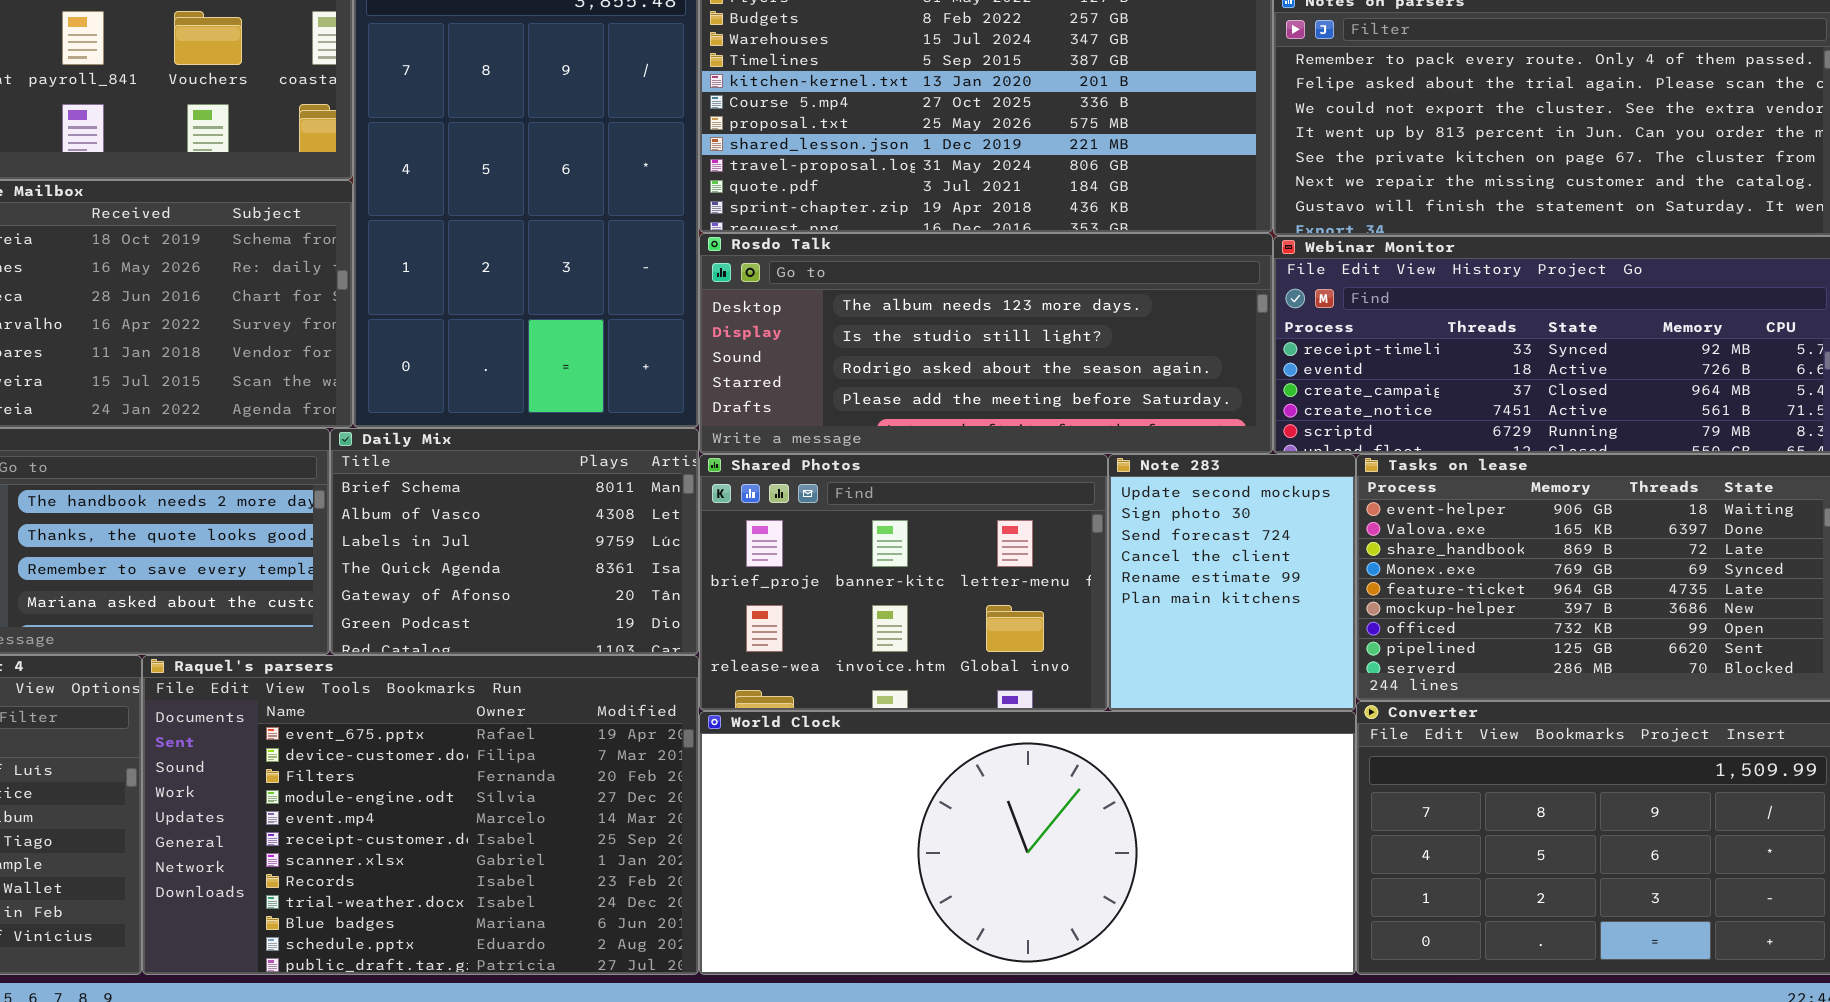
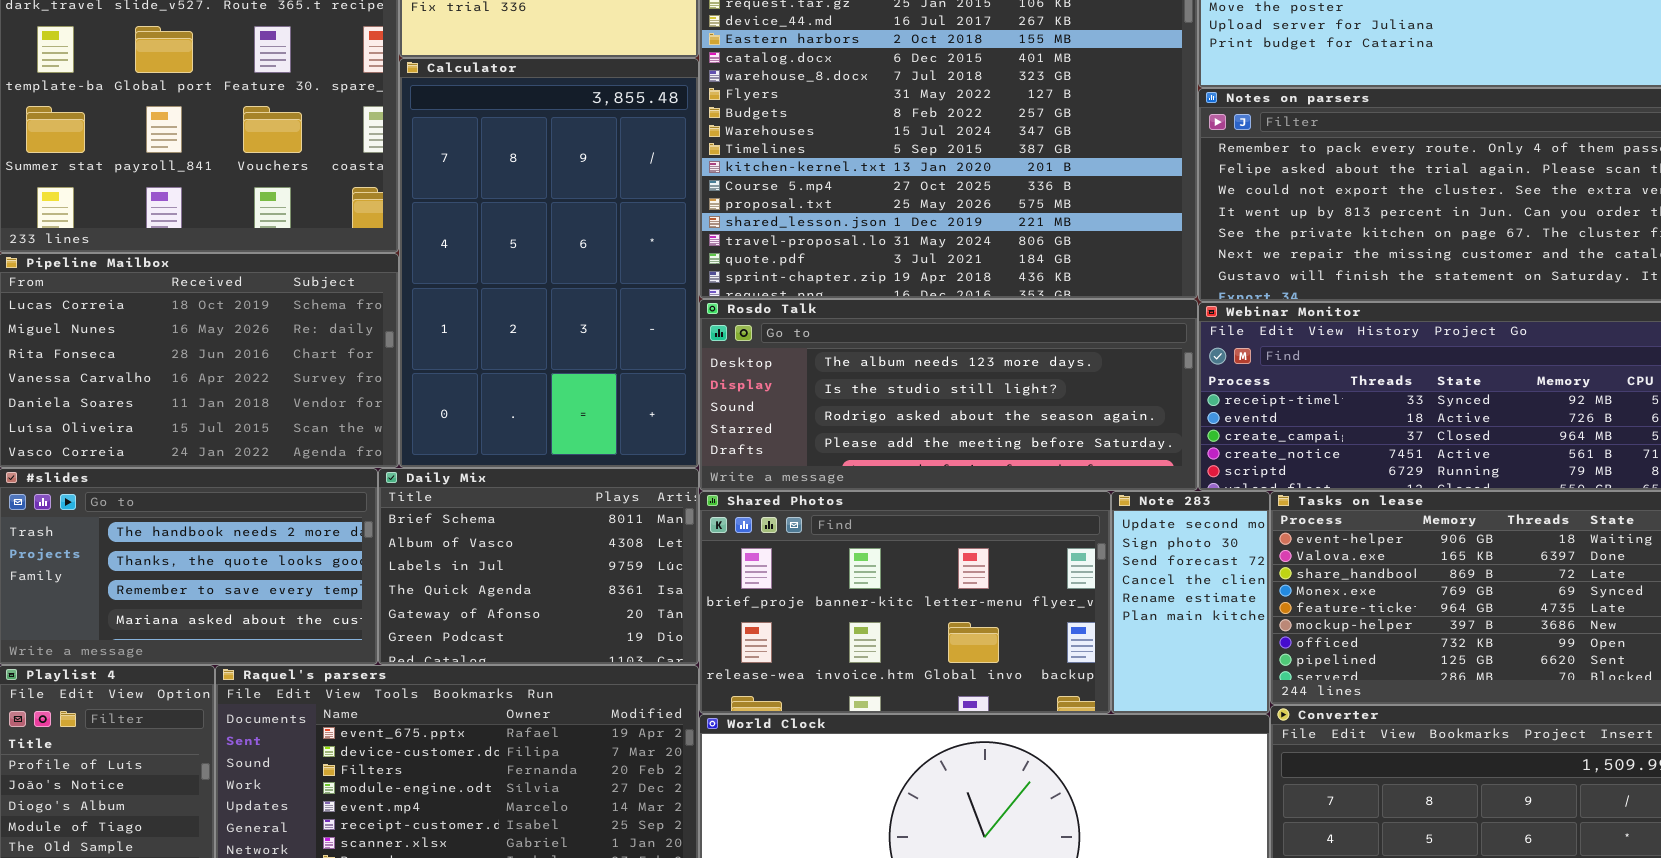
Shared Photos: [699,454,1108,711] -> [699,491,1111,714], resized
Note 283: [1108,454,1356,711] -> [1111,491,1270,714], resized

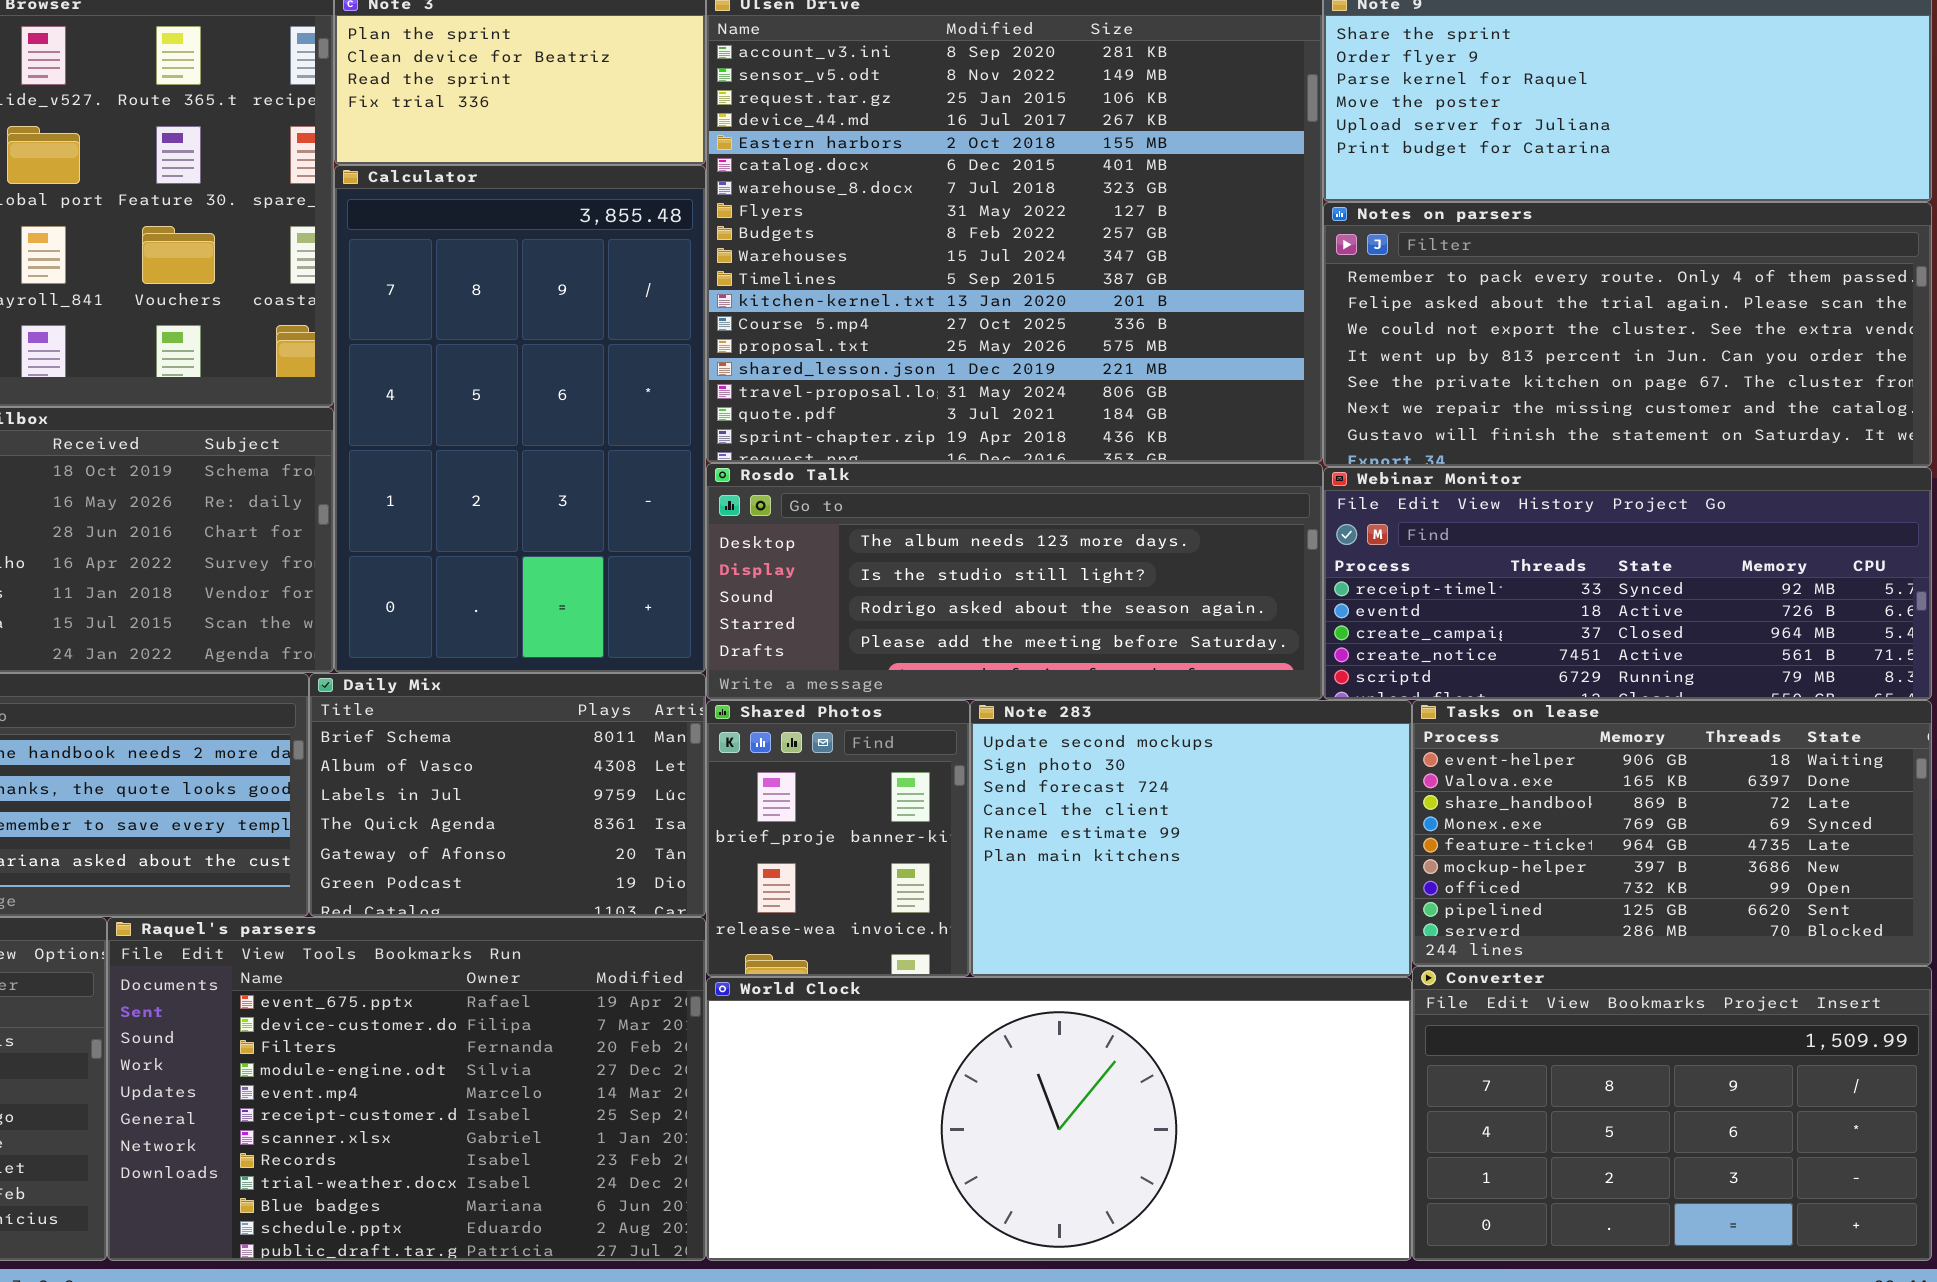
Shared Photos: [699,491,1111,714] -> [706,700,970,977], resized
Note 283: [1111,491,1270,714] -> [970,700,1412,977], resized

